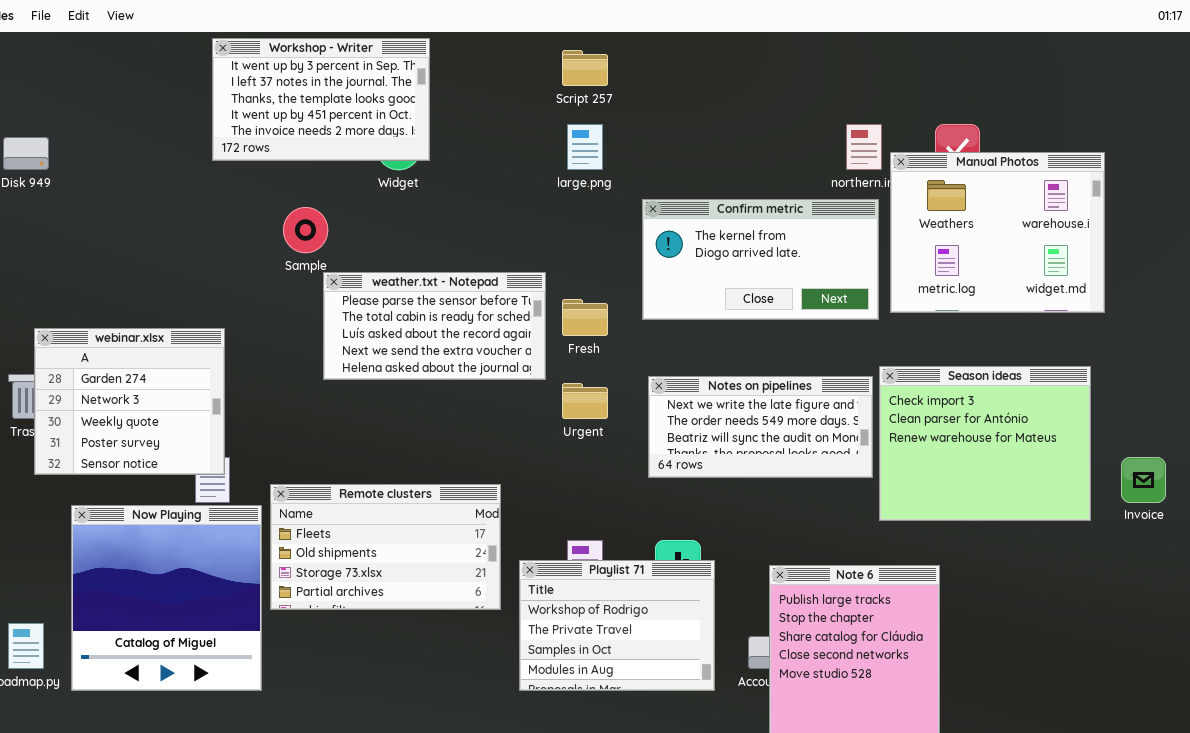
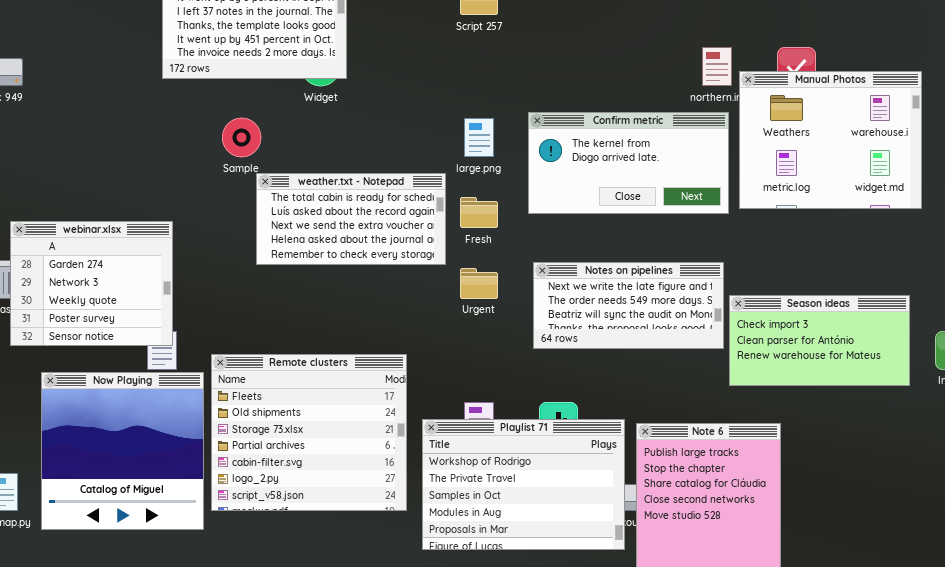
large.png: [567,124,603,170] -> [464,118,494,157], moved
weather.txt - Notepad: [323,272,546,380] -> [256,173,446,265], scrolled down 1 row
Season ideas: [879,366,1091,521] -> [729,295,910,386], resized
Remote clusters: [270,484,501,610] -> [211,354,407,511], resized
Playlist 71: [519,560,715,691] -> [422,419,625,550], resized

